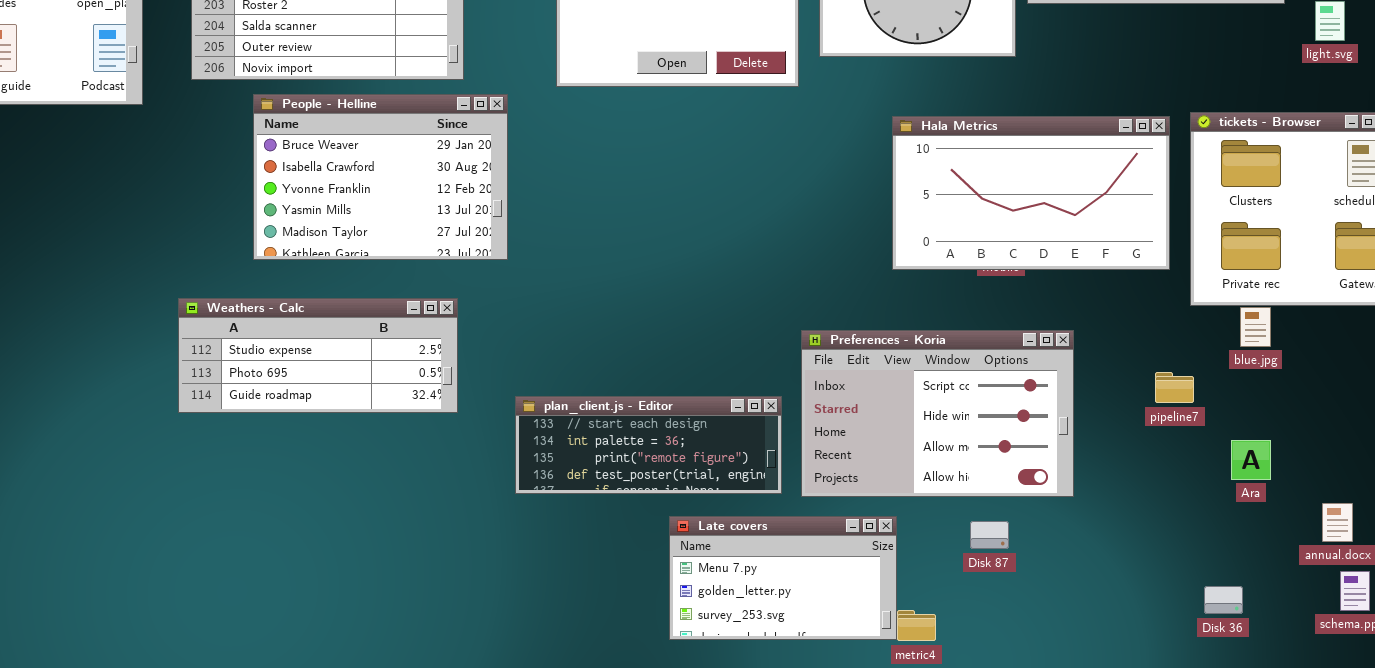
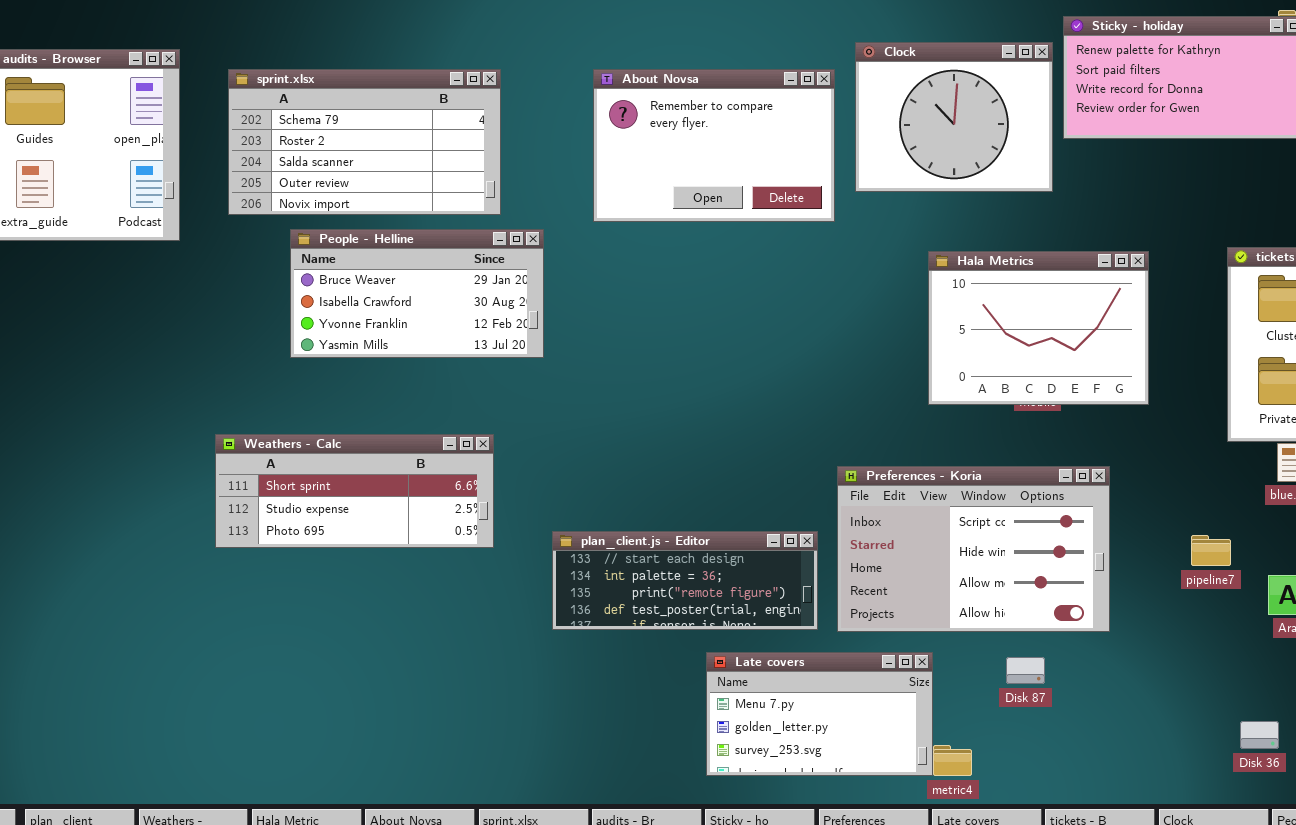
People - Helline: [253,94,508,260] -> [290,229,544,358], resized
Hala Metrics: [892,116,1170,270] -> [928,251,1149,405], resized
Weathers - Calc: [178,298,458,413] -> [215,434,494,548], scrolled up 1 row
pipeline7: [1155,372,1194,403] -> [1191,535,1231,566], moved

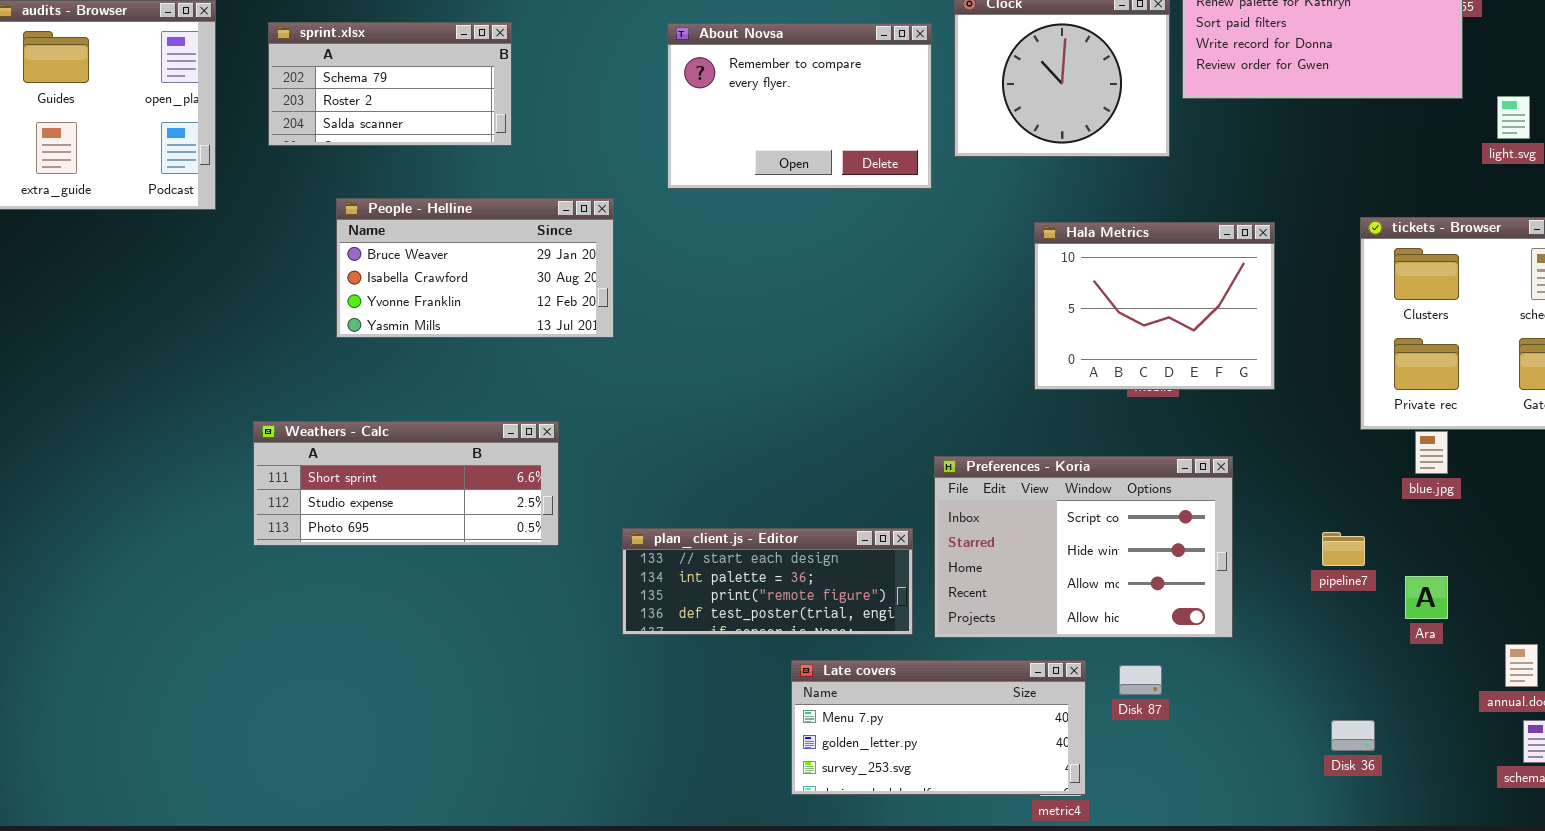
sprint.xlsx: [228,69,501,215] -> [268,22,512,146], resized
Late covers: [706,652,933,776] -> [791,660,1086,795], resized
Disk 36: [1240,721,1279,749] -> [1331,720,1375,751], moved

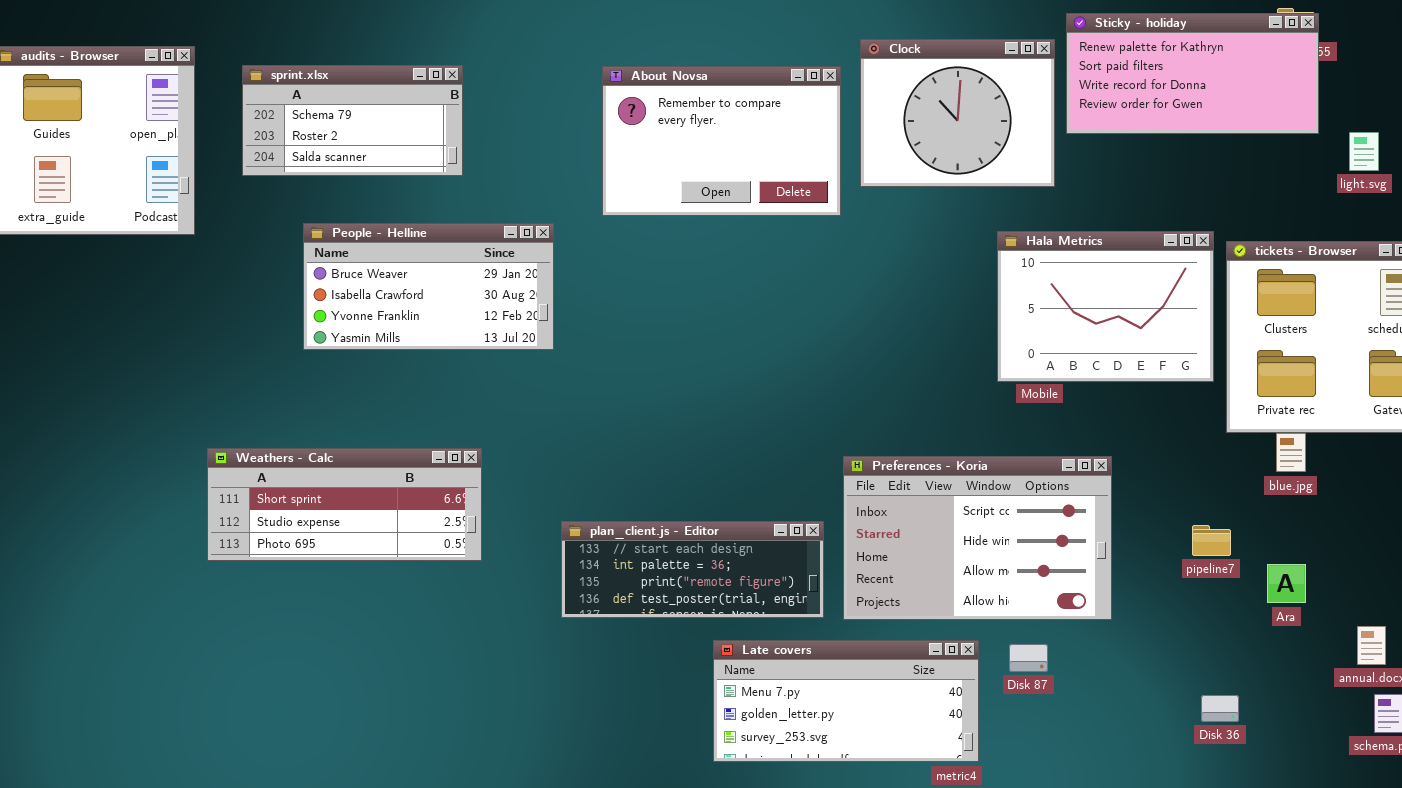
Hala Metrics: [1034,222,1275,390] -> [997,231,1214,382], moved
Weathers - Calc: [253,421,559,546] -> [207,448,482,561], moved

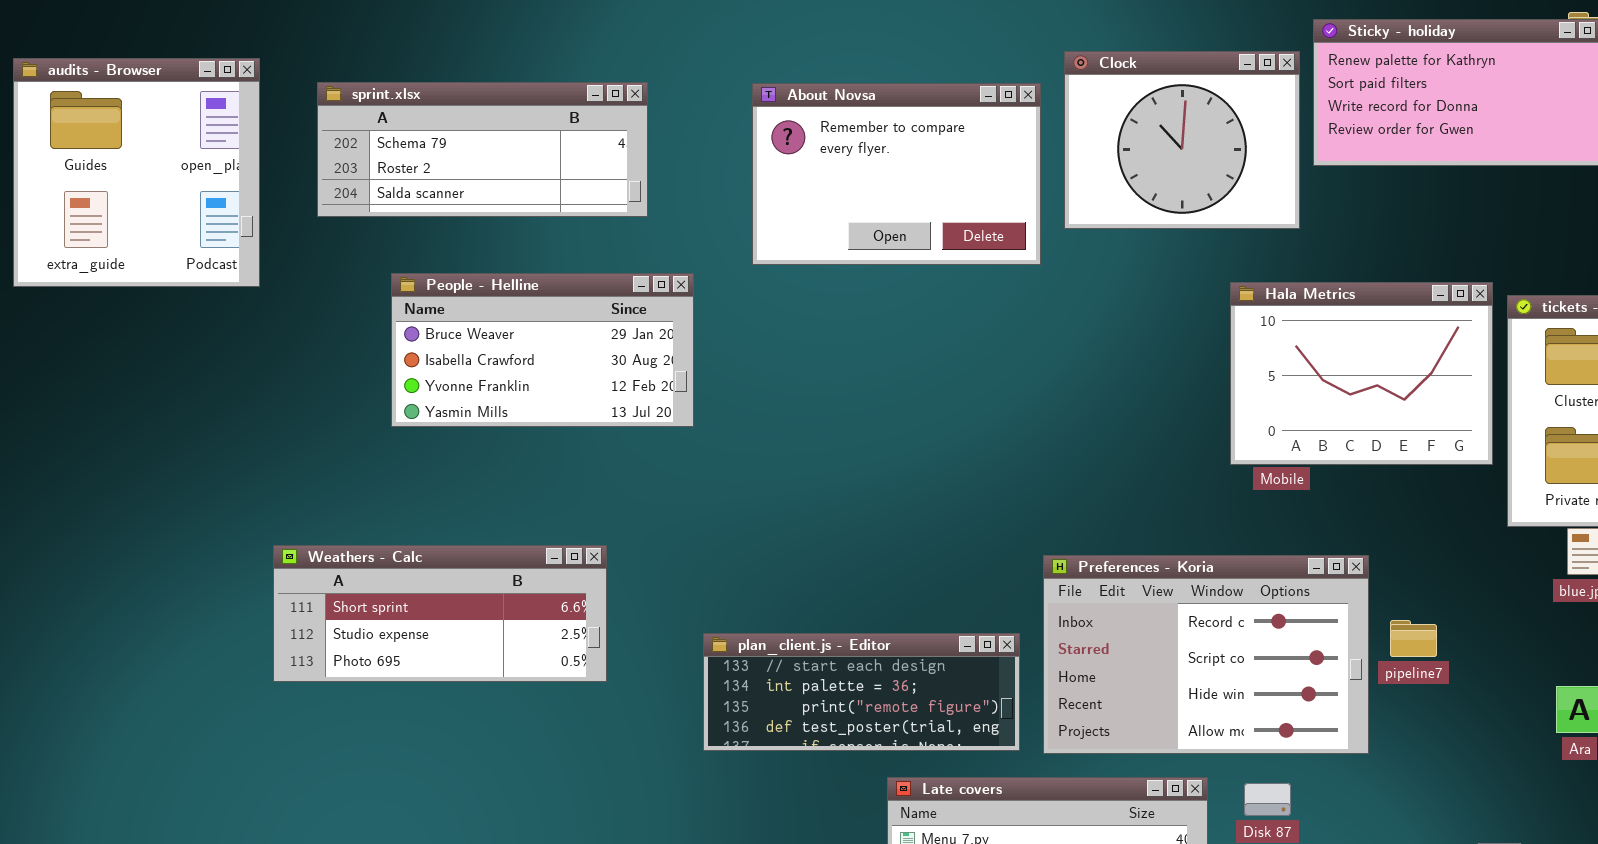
sprint.xlsx: [242,65,463,176] -> [317,82,648,217], resized
Preferences - Koria: [843,456,1112,620] -> [1043,555,1369,754], scrolled up 1 row
pipeline7: [1192,525,1231,556] -> [1390,620,1437,657], moved

